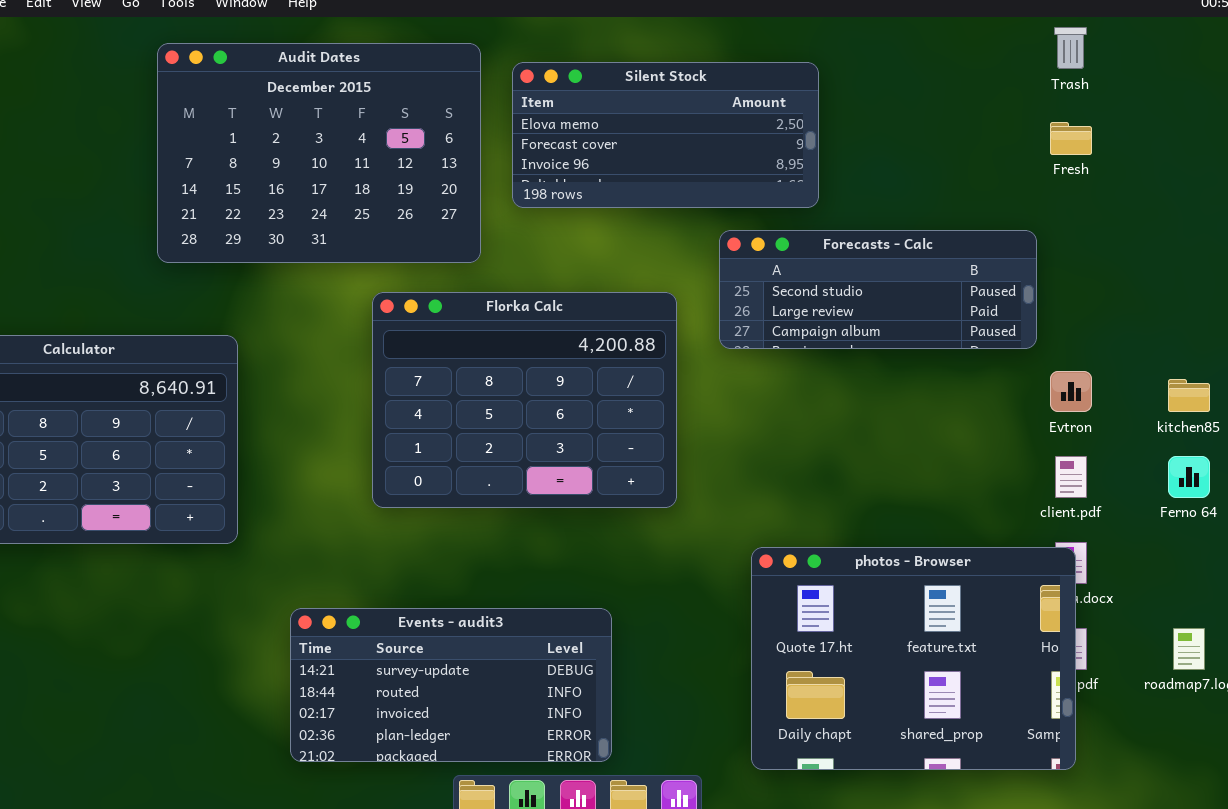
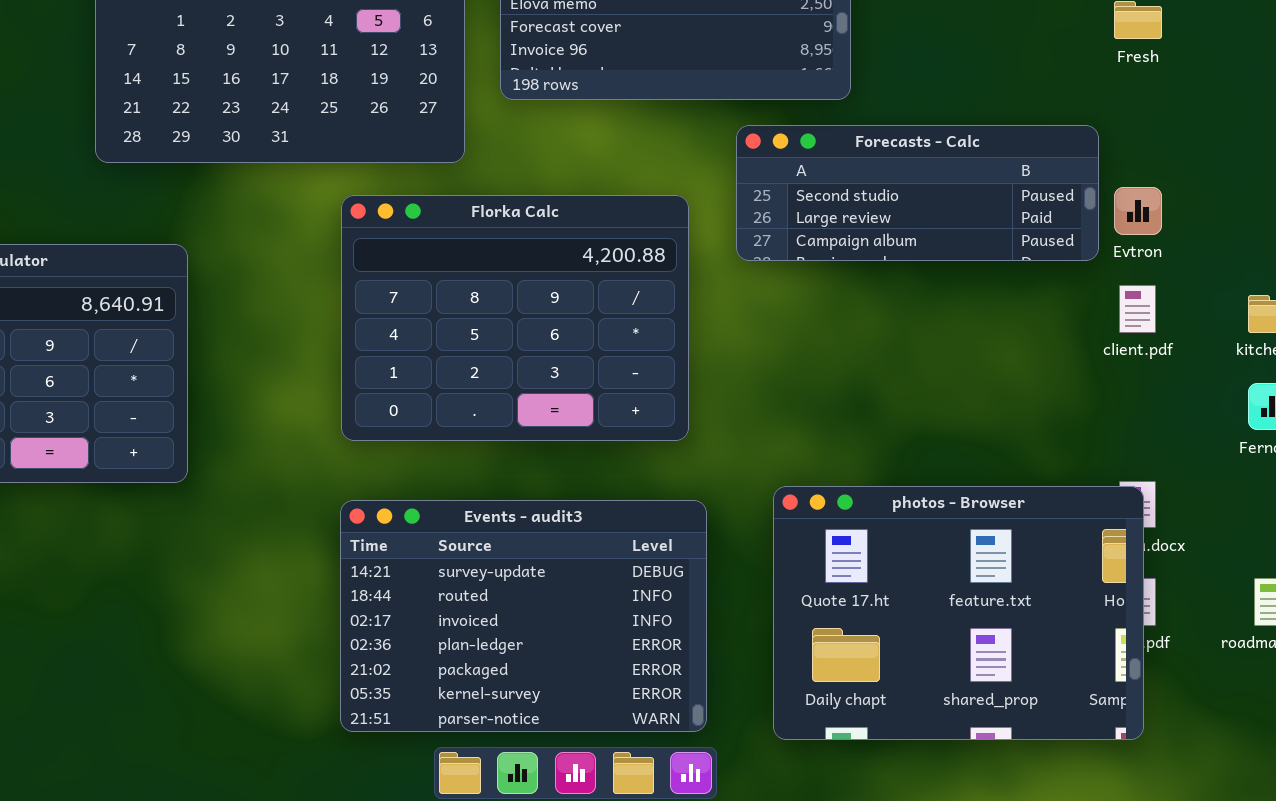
Evtron: [1050,371,1092,412] -> [1114,187,1162,235], moved
client.pdf: [1055,456,1087,498] -> [1119,285,1156,333], moved
Events - audit3: [290,608,612,762] -> [340,500,707,732], moved, resized

